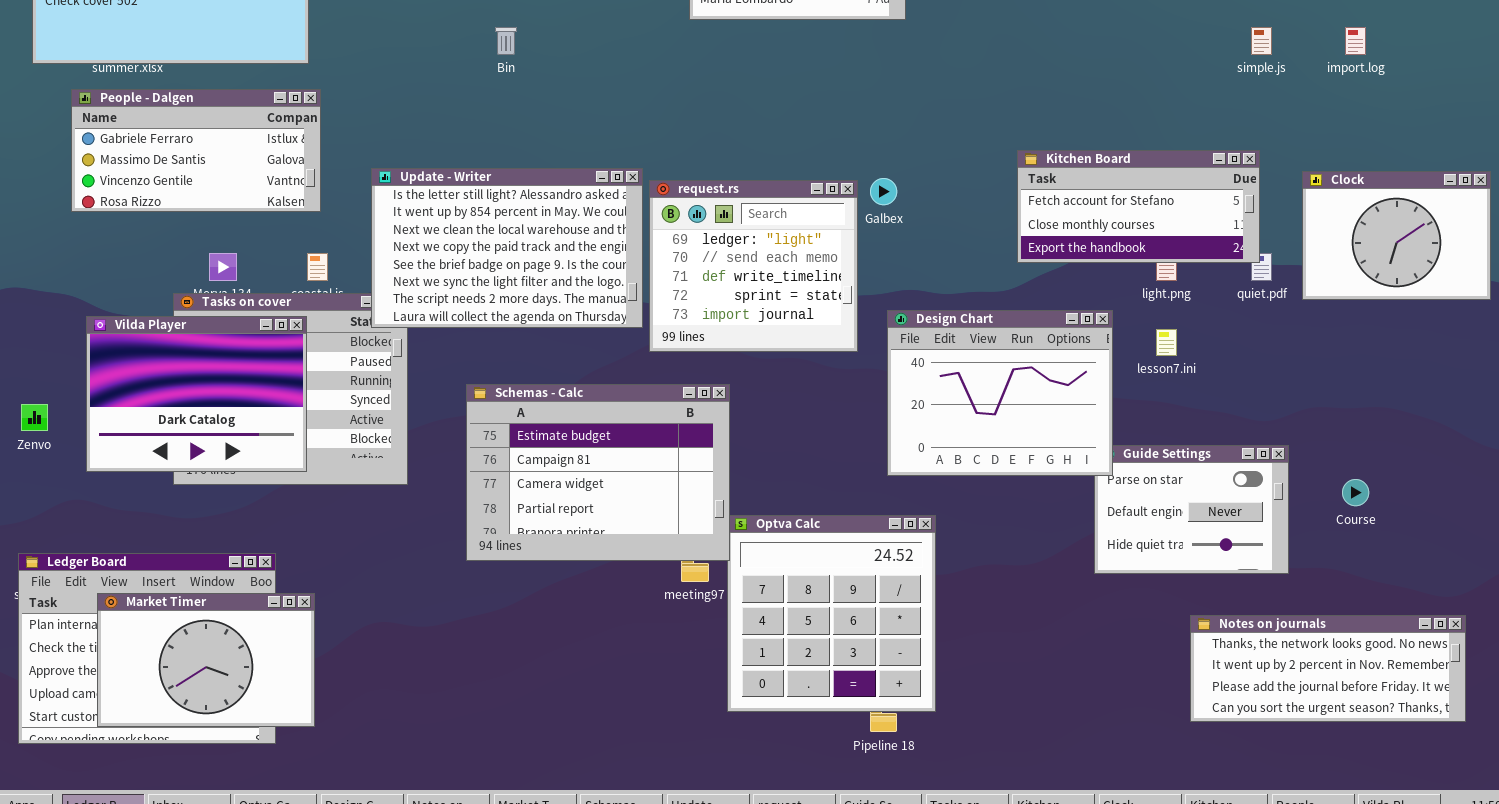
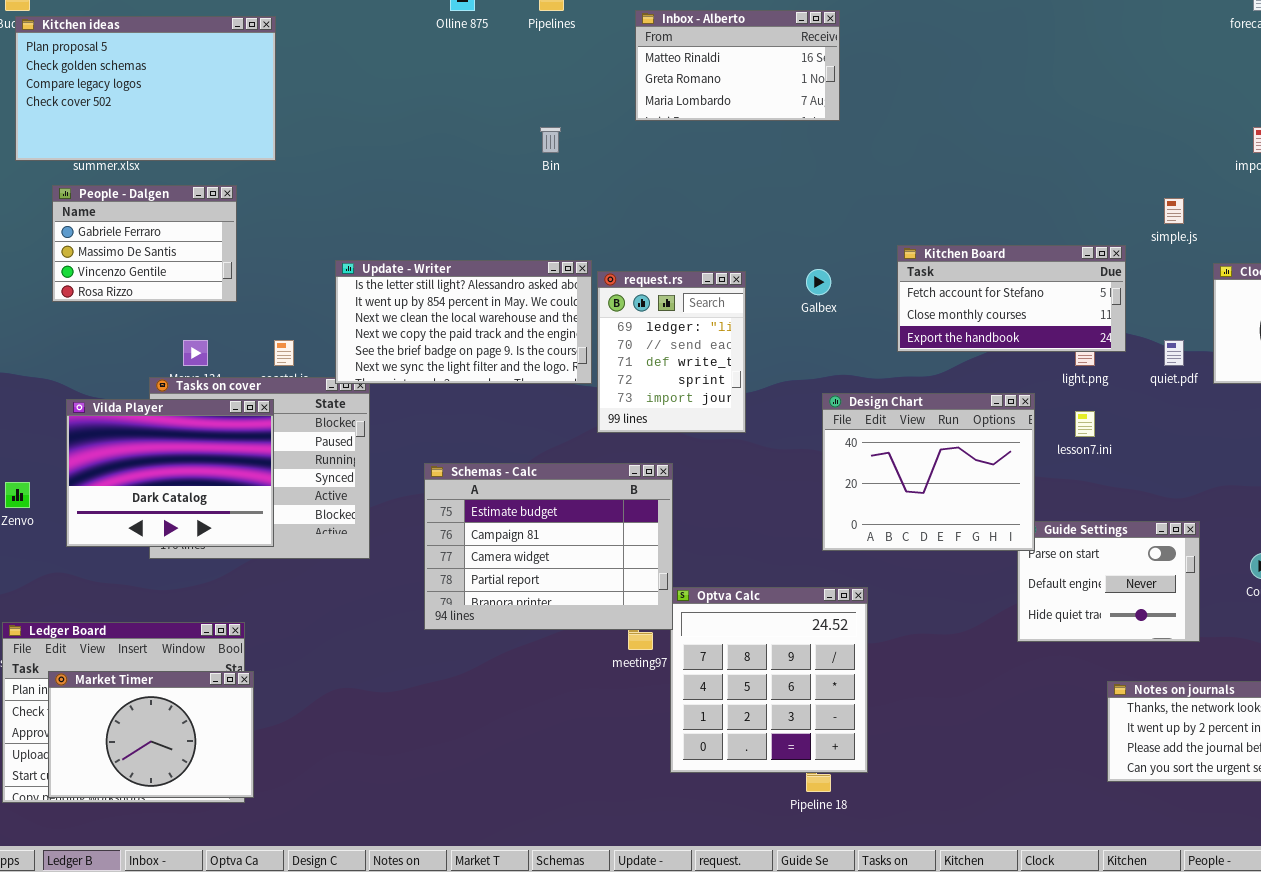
Bin: [495,27,517,55] -> [540,127,561,153], moved
simple.js: [1251,27,1272,55] -> [1164,198,1184,224], moved
People - Dalgen: [71,89,321,212] -> [52,185,237,302], resized
Kitchen Board: [1017,150,1260,263] -> [897,245,1126,352], moved
Update - Writer: [371,168,643,328] -> [335,260,592,384], resized
request.rs: [649,180,858,352] -> [597,271,746,433], resized
Market Timer: [97,593,315,727] -> [48,671,254,798], moved

